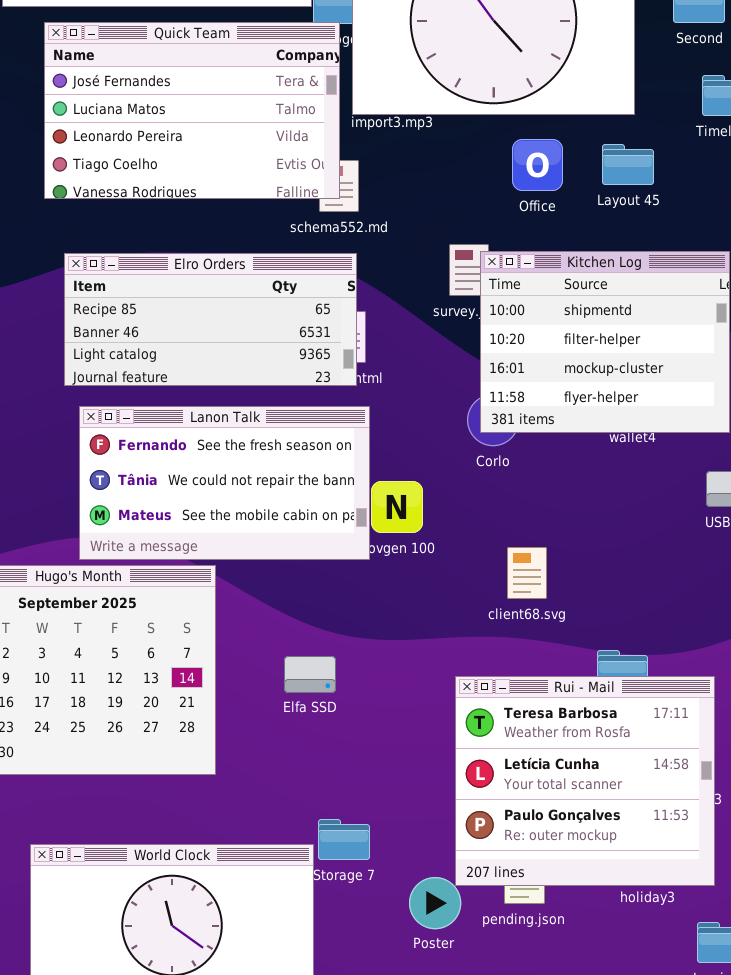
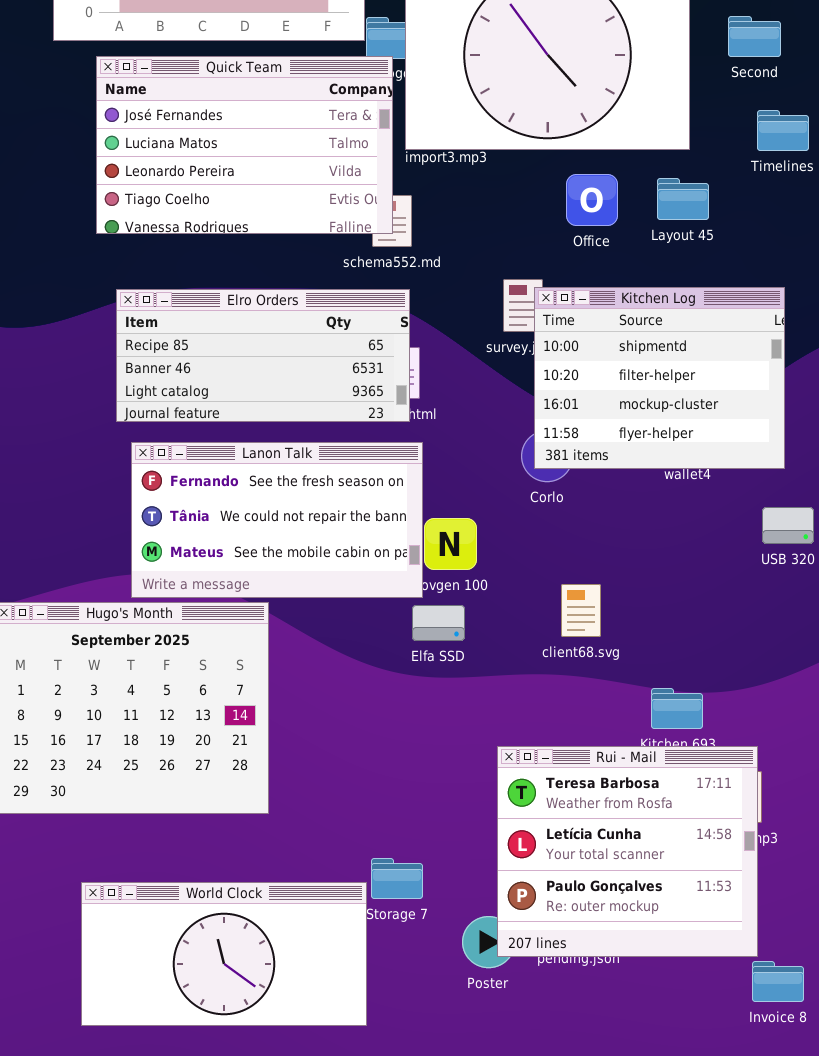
Elfa SSD: [284,656,336,693] -> [412,605,465,641], moved
Rui - Mail: [455,676,715,886] -> [497,746,758,957], moved

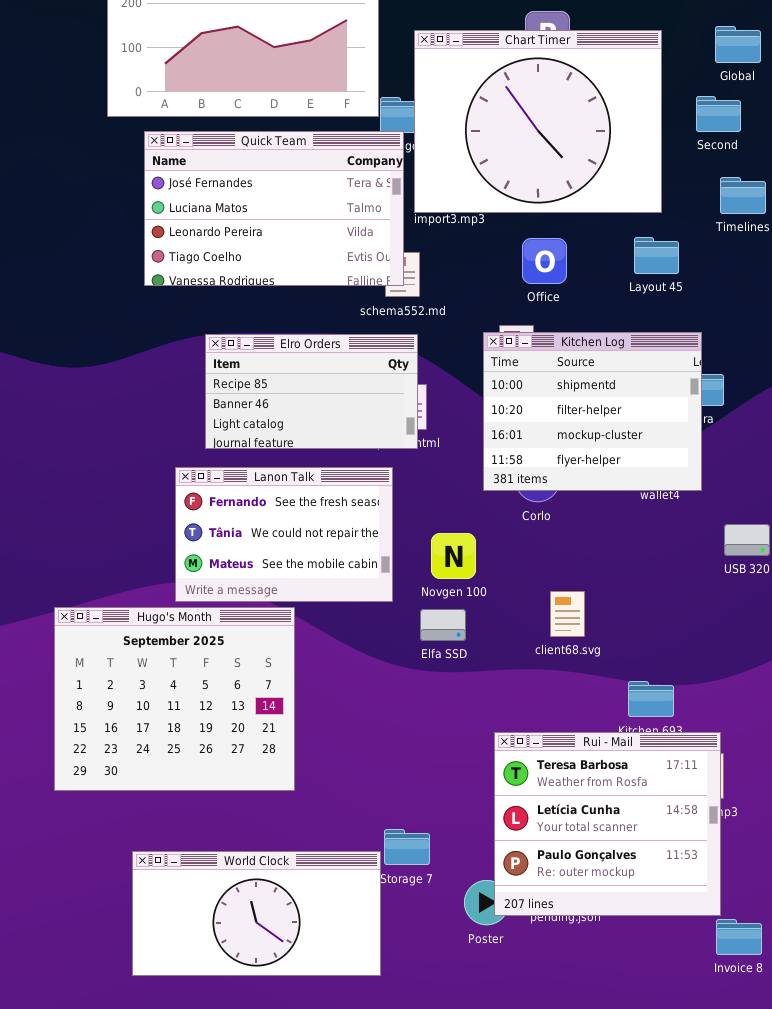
Office: [566,174,618,226] -> [522,238,567,284], moved
Kitchen Log: [534,287,785,469] -> [483,332,702,491], moved
Elro Orders: [116,289,410,422] -> [205,334,418,449], resized
Lanon Talk: [131,442,423,598] -> [175,467,393,602], resized

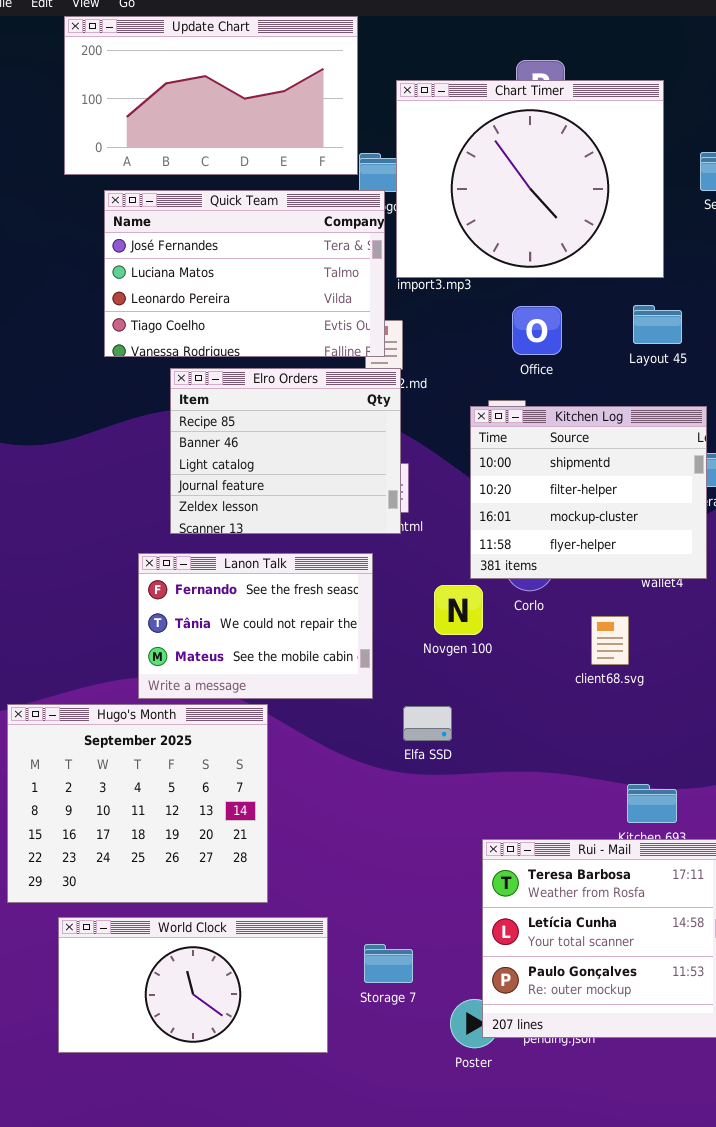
Elro Orders: [205,334,418,449] -> [170,368,401,534], resized
Novgen 100: [431,533,476,579] -> [434,585,483,635], moved
client68.svg: [550,591,585,637] -> [591,616,629,665], moved
World Clock: [132,851,381,976] -> [58,917,328,1053], moved

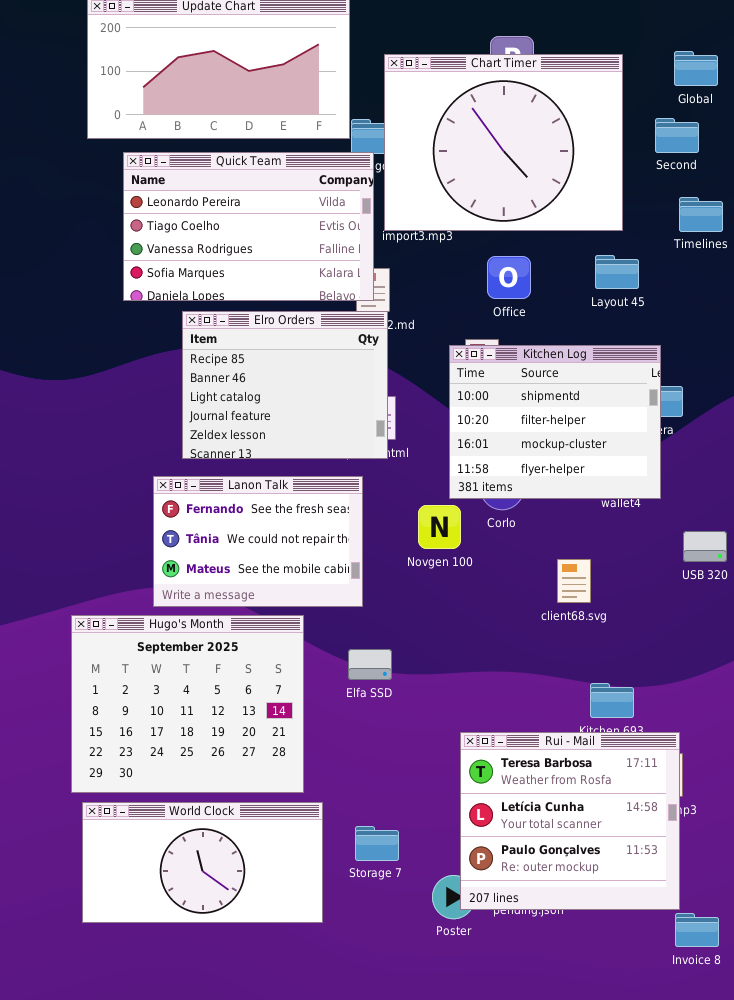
Quick Team: [104,190,385,357] -> [123,152,374,301], scrolled down 2 rows
client68.svg: [591,616,629,665] -> [557,559,591,603], moved
Hugo's Month: [7,704,268,903] -> [71,615,304,793], moved
Elfa SSD: [403,706,452,741] -> [348,649,392,680], moved

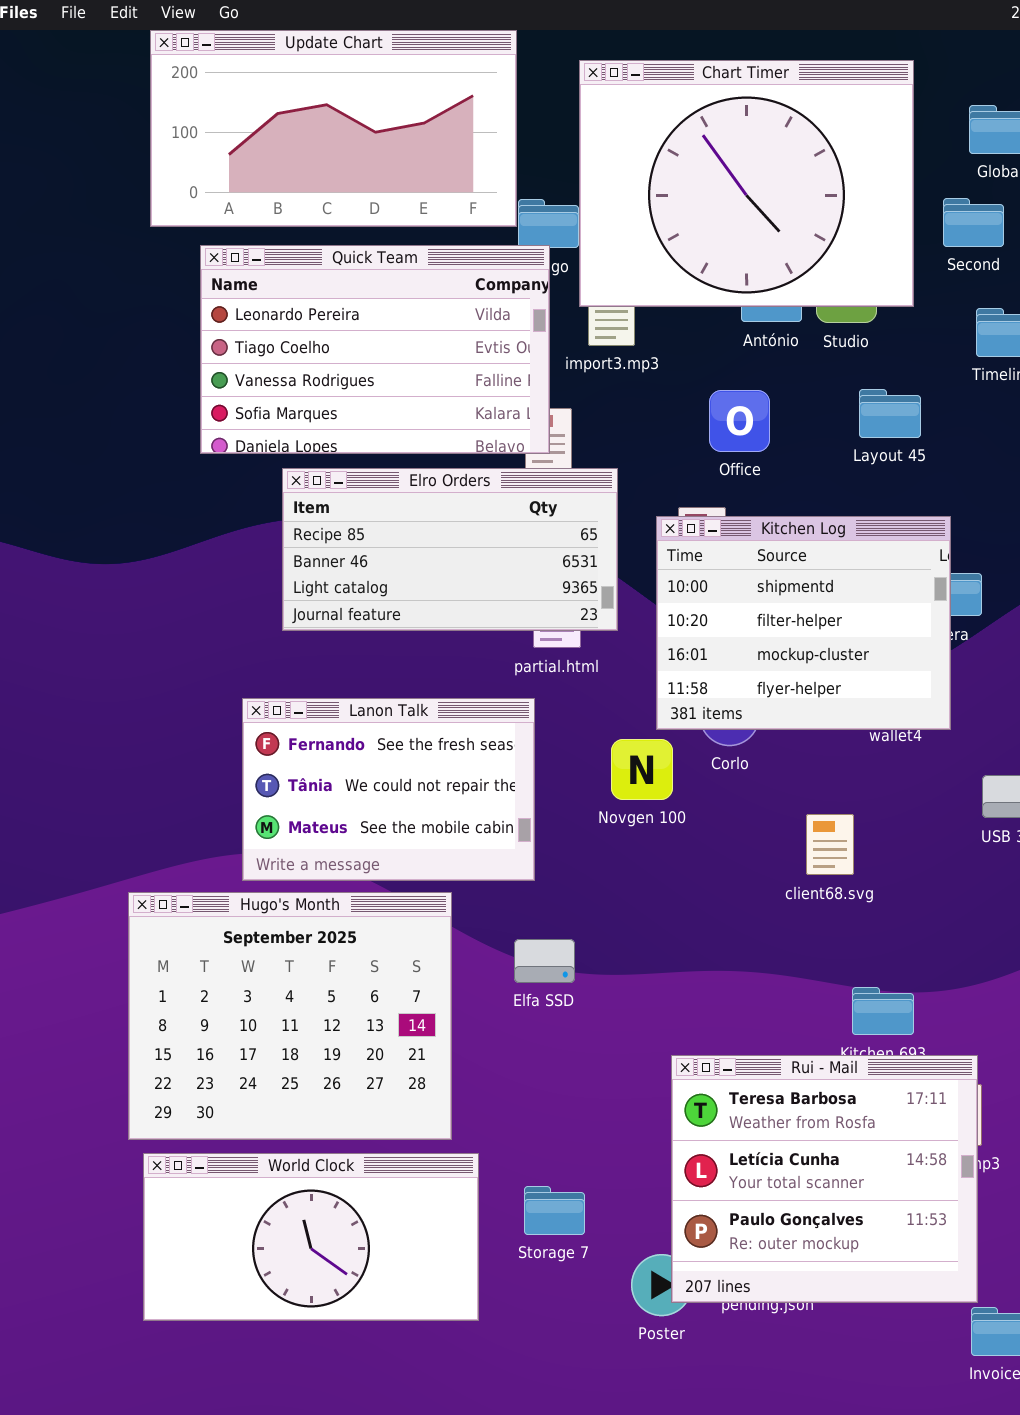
Chart Timer: [384,54,623,231] -> [579,60,914,307], moved
Elro Orders: [182,311,388,459] -> [282,468,618,631], resized

